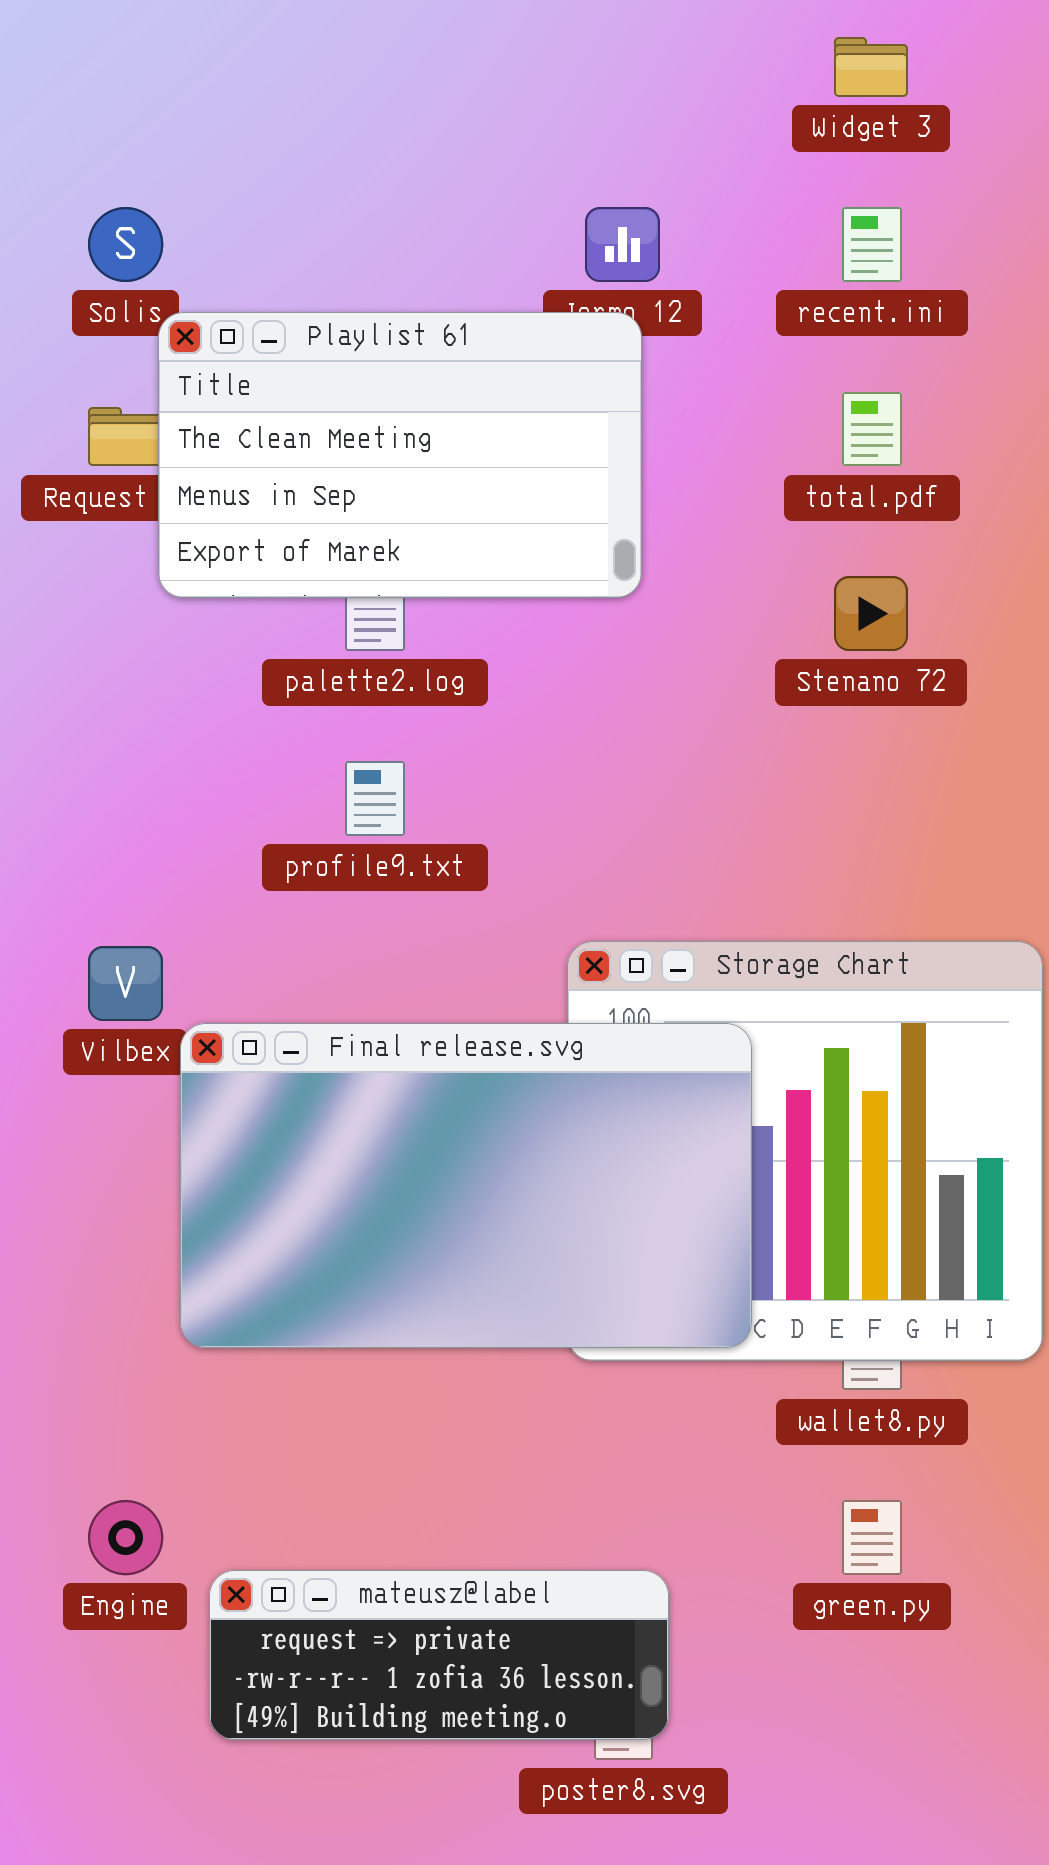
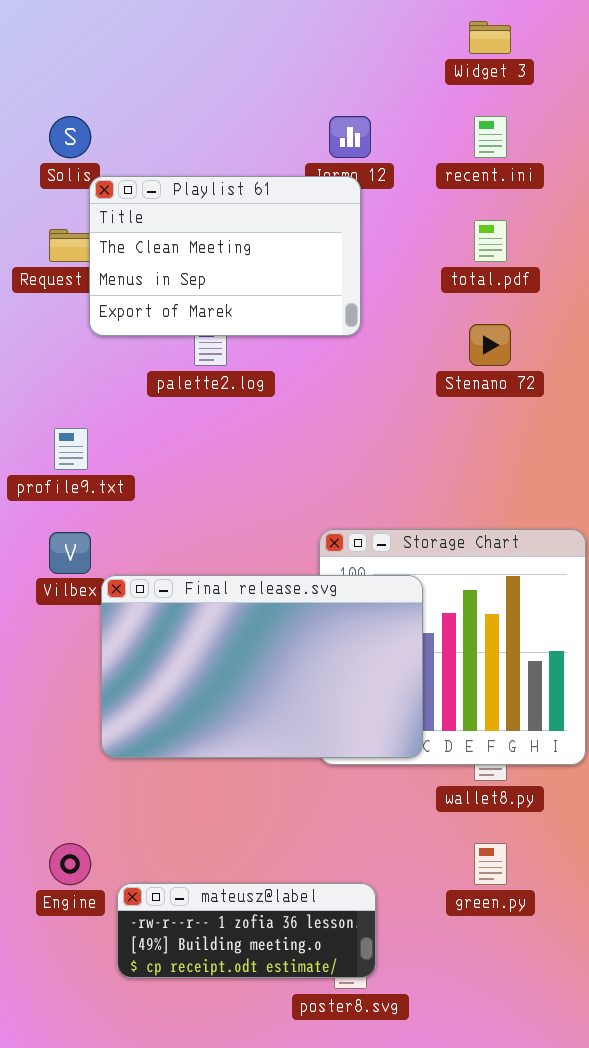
profile9.txt: [345,761,405,836] -> [54,428,88,470], moved
mateusz@label: [209,1570,669,1740] -> [117,883,376,978], scrolled down 1 row

